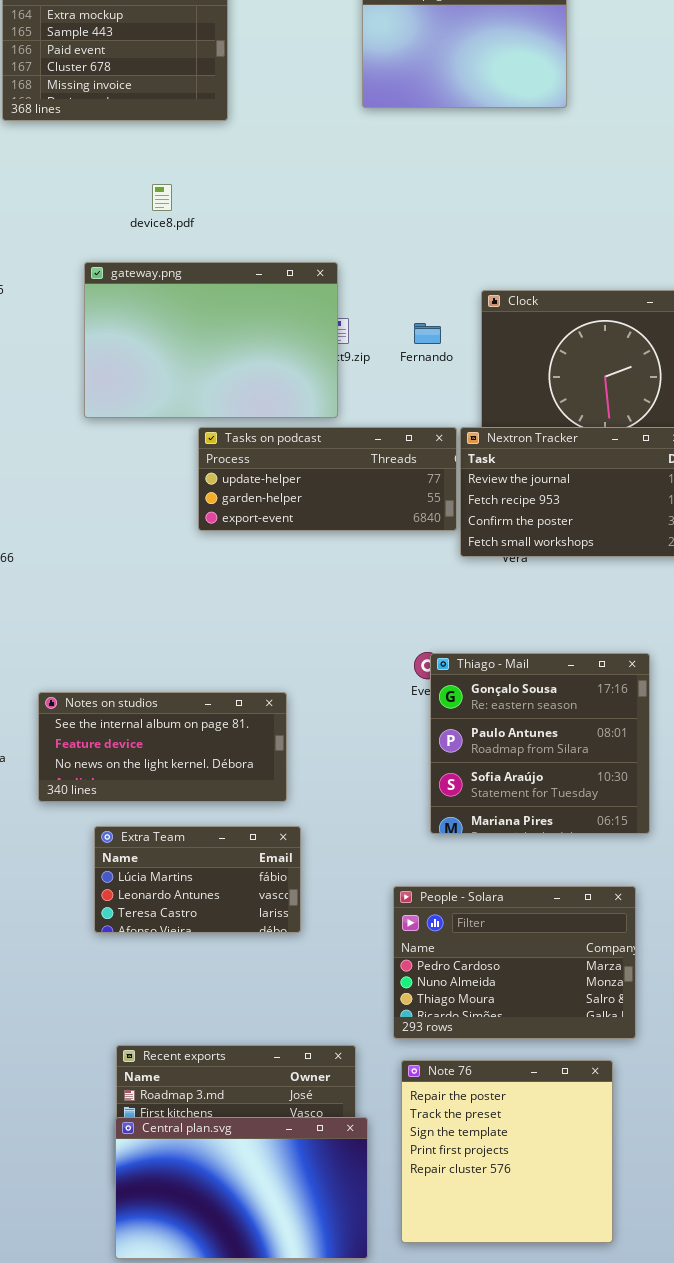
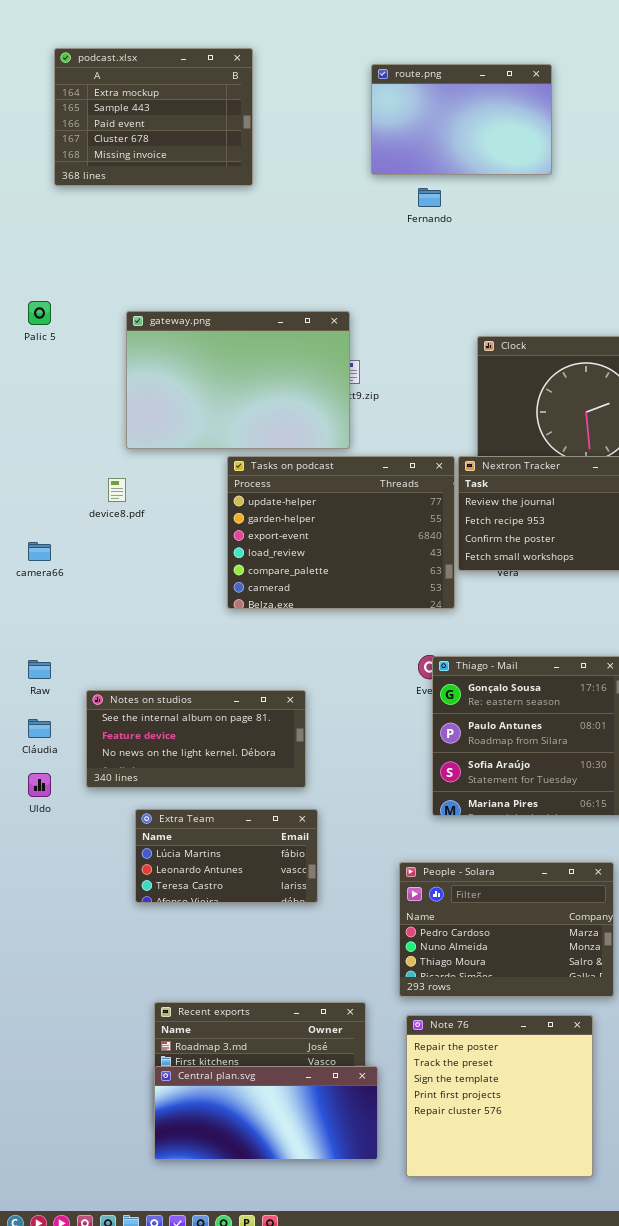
device8.pdf: [152,184,172,211] -> [108,478,126,502], moved
Fernando: [414,323,441,344] -> [418,188,441,207], moved
Tasks on podcast: [198,427,457,531] -> [227,456,455,609], resized
Central plan.svg: [115,1117,368,1259] -> [154,1066,378,1160], resized

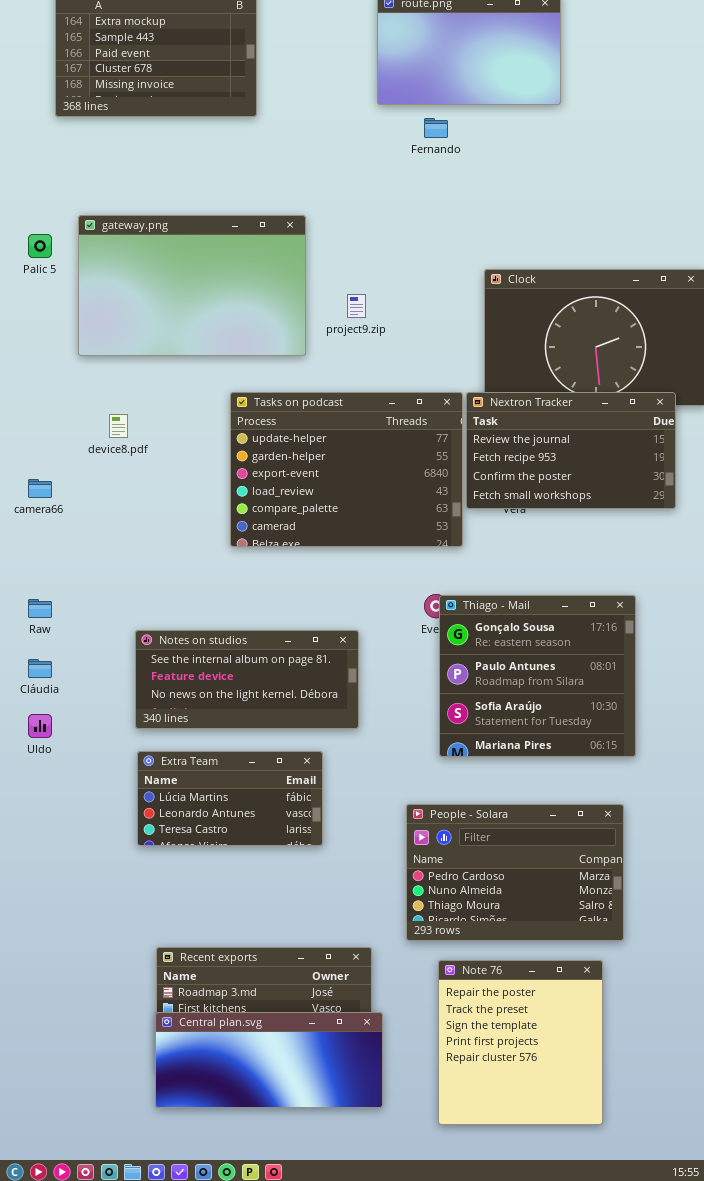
gateway.png: [126,311,350,449] -> [78,215,306,356], moved
Notes on studios: [86,690,306,788] -> [135,630,359,729], moved
Note 76: [406,1015,593,1177] -> [438,960,603,1125], resized

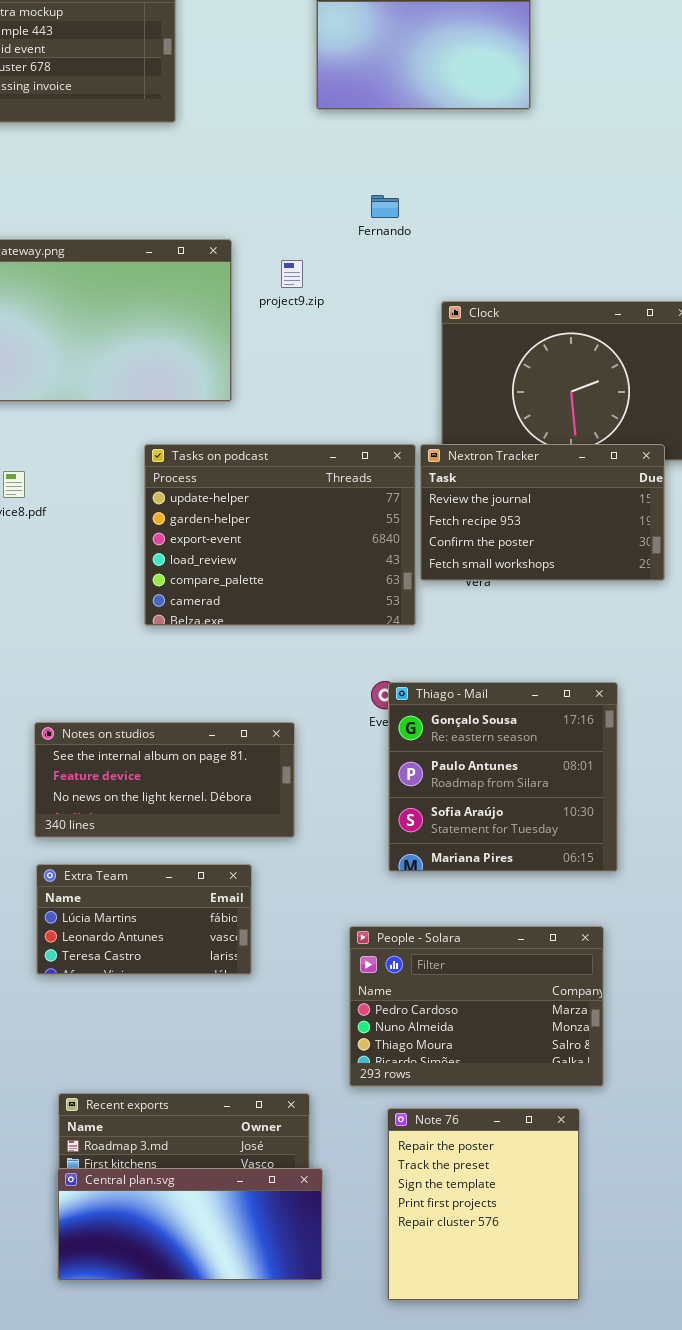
Fernando: [424,118,448,138] -> [371,195,399,218], moved
project9.zip: [347,294,366,318] -> [281,260,303,288], moved

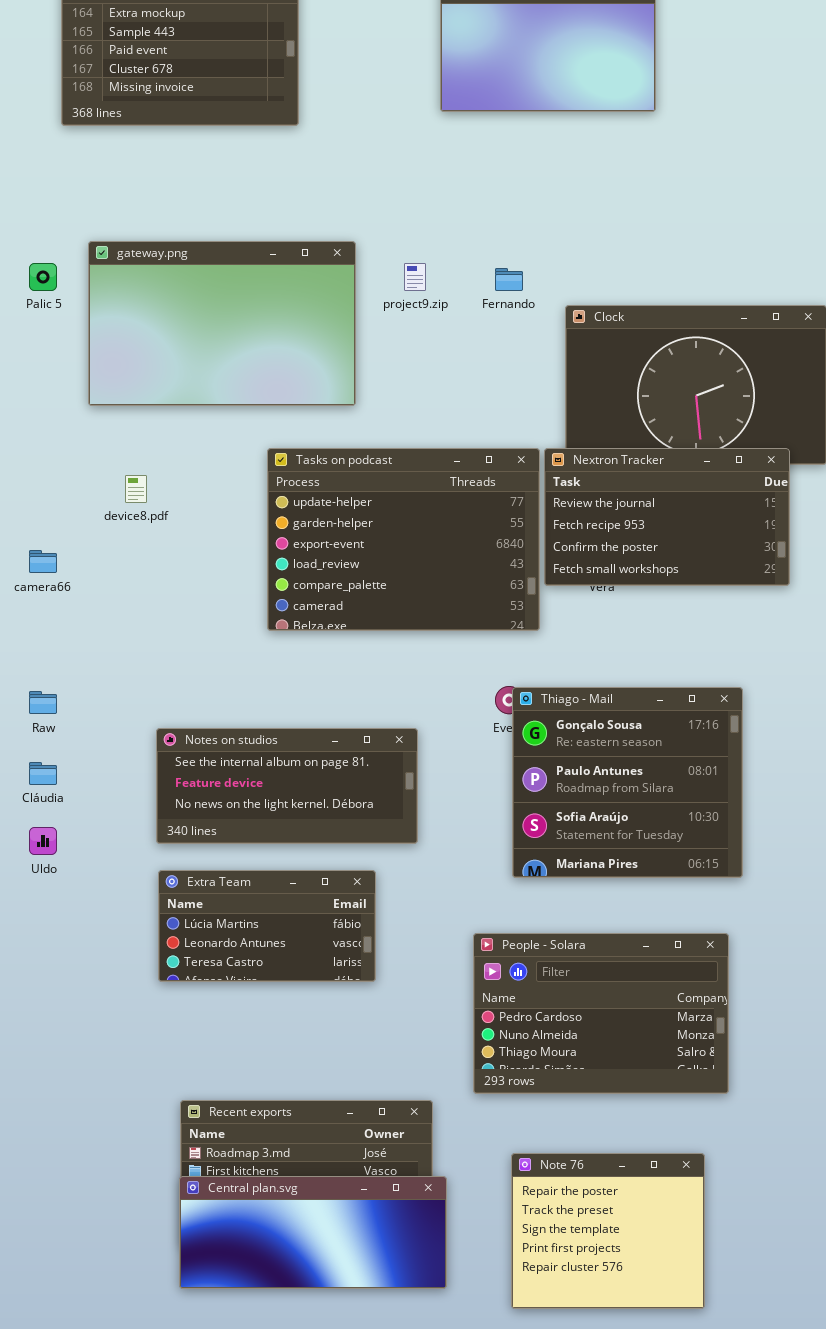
Fernando: [371,195,399,218] -> [495,268,523,291], moved
Note 76: [387,1108,580,1301] -> [511,1153,705,1309], resized

